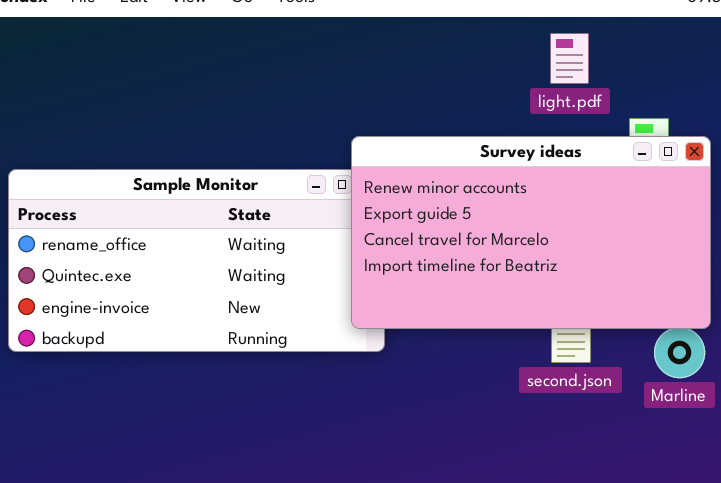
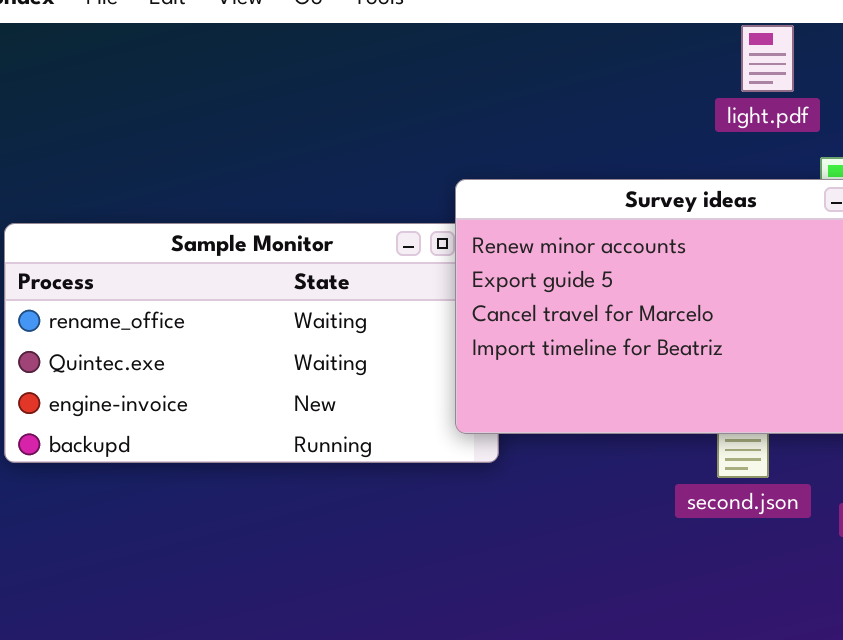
light.pdf: [550,33,589,84] -> [741,25,794,92], moved

